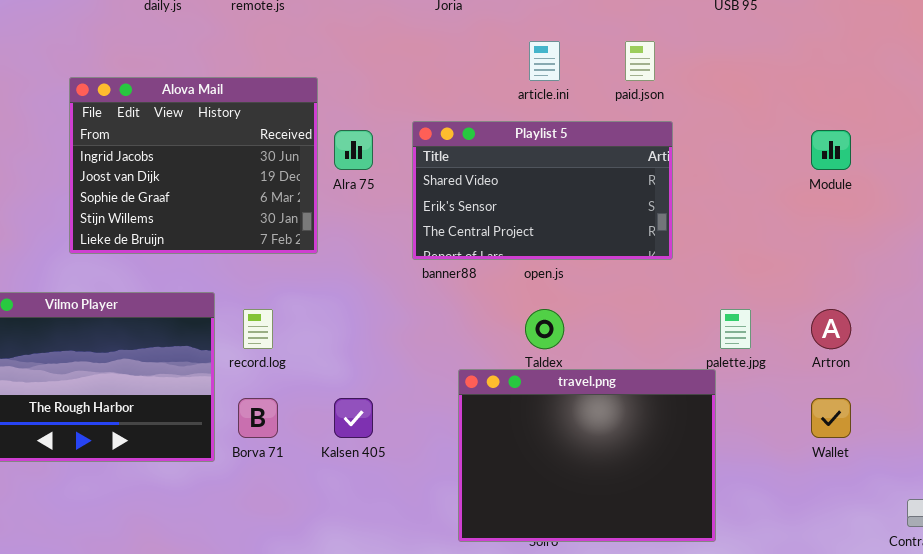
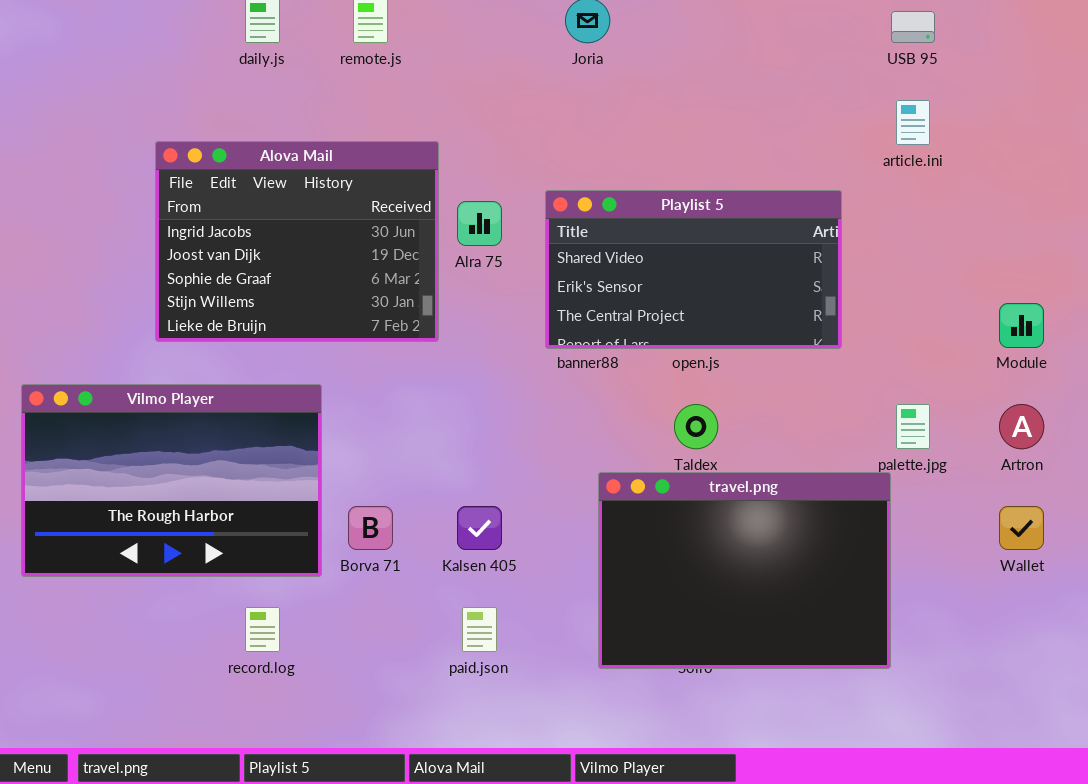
article.ini: [529,41,560,81] -> [896,100,930,145], moved
paid.json: [625,41,655,81] -> [462,607,497,652], moved
Module: [811,130,851,170] -> [999,303,1044,348], moved
record.log: [243,309,273,349] -> [245,607,280,652], moved

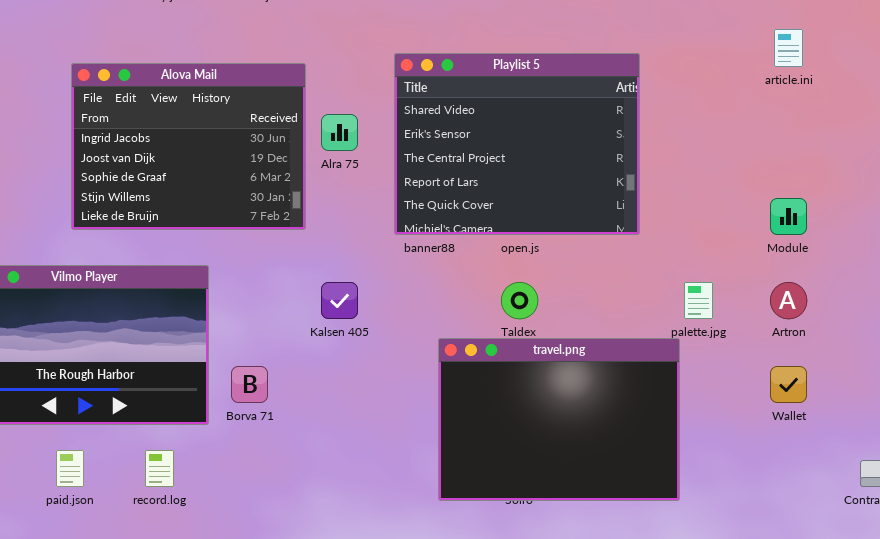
article.ini: [896,100,930,145] -> [774,29,803,67], moved
Playlist 5: [545,190,842,349] -> [394,53,640,235], resized
Kalsen 405: [457,506,502,550] -> [321,282,358,319], moved
paid.json: [462,607,497,652] -> [56,450,84,487], moved

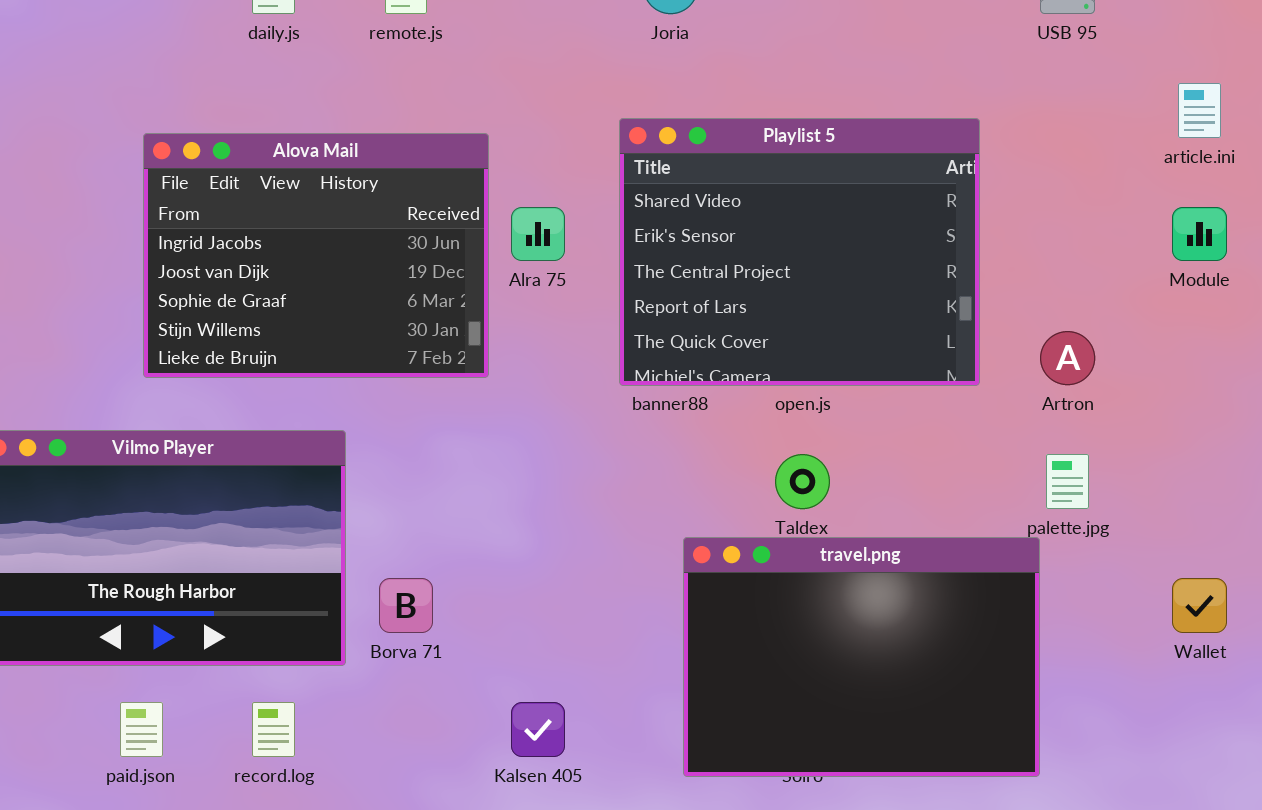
Module: [770,198,807,235] -> [1172,207,1227,261], moved
Kalsen 405: [321,282,358,319] -> [511,702,565,757], moved
Artron: [770,282,807,319] -> [1040,331,1095,385], moved

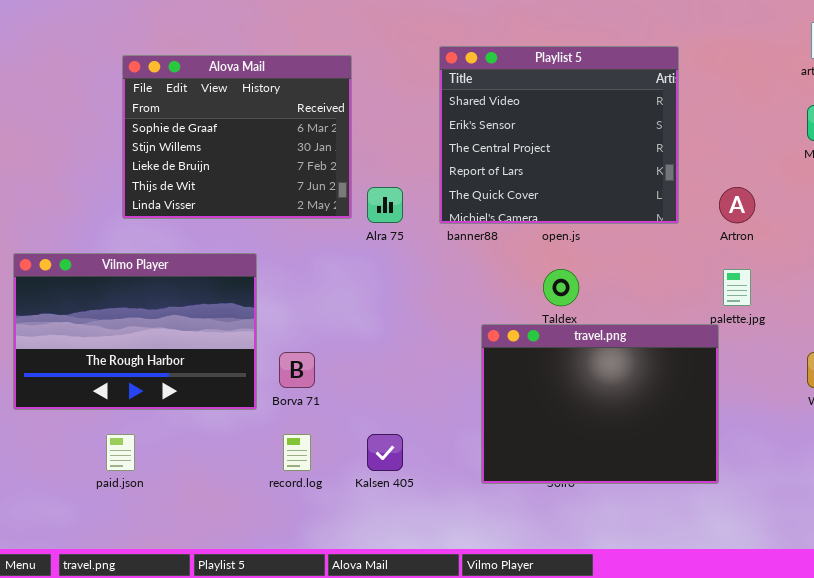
Alova Mail: [143,133,489,378] -> [122,55,352,219], scrolled down 2 rows
Alra 75: [511,207,565,261] -> [367,187,403,223], moved
record.log: [252,702,295,757] -> [283,434,311,471], moved

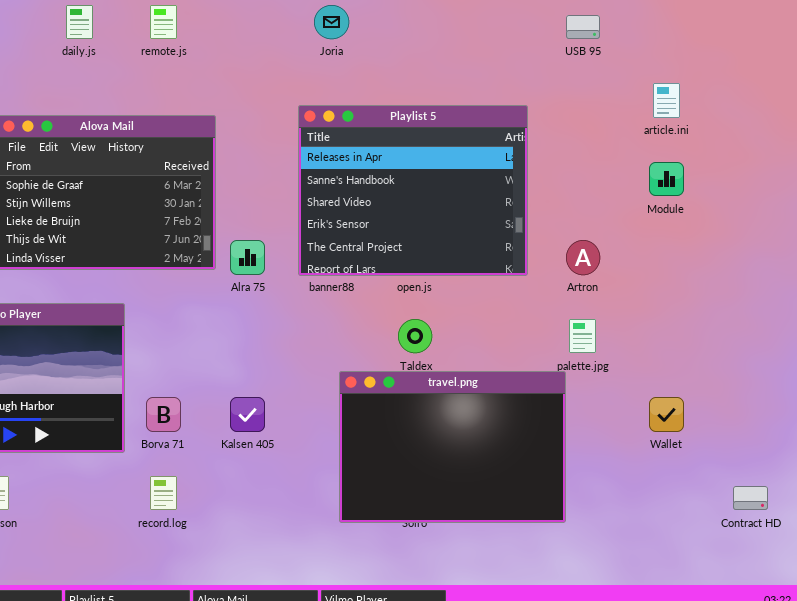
Playlist 5: [439,46,679,224] -> [298,105,528,276], scrolled up 2 rows
Kalsen 405: [367,434,403,471] -> [230,397,265,432], moved

